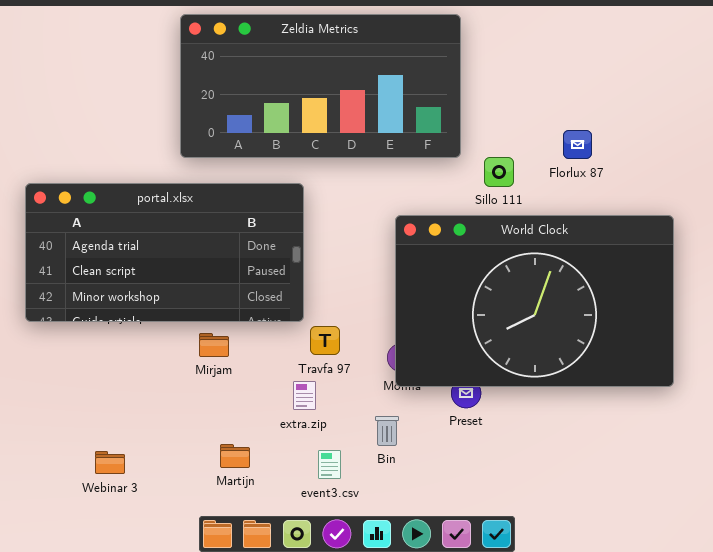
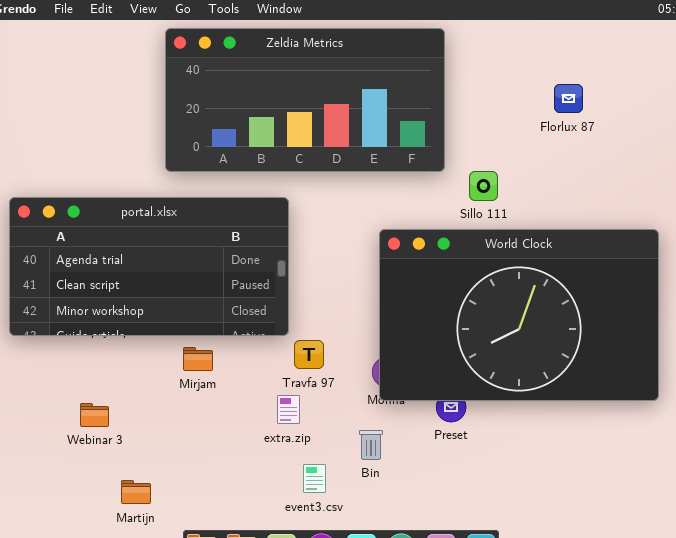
Florlux 87: [563,130,592,159] -> [554,84,583,113], moved
Martijn: [220,444,250,468] -> [121,480,151,504], moved
Webinar 3: [95,451,125,474] -> [80,403,109,427], moved

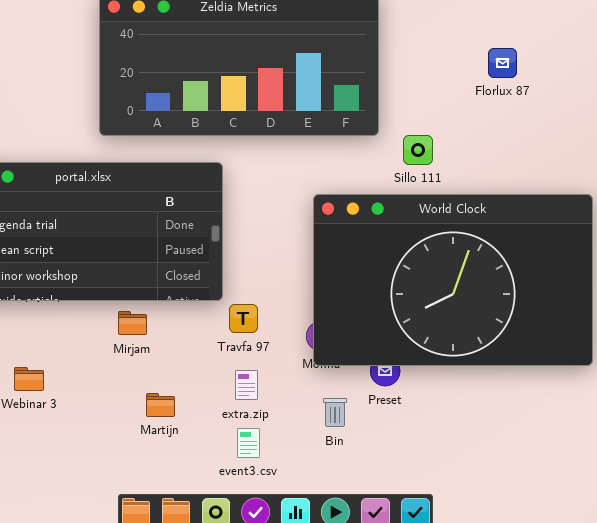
extra.zip: [277,395,300,424] -> [235,370,258,400], moved
Bin: [359,430,383,460] -> [323,398,347,427], moved
Martijn: [121,480,151,504] -> [146,393,175,417], moved

